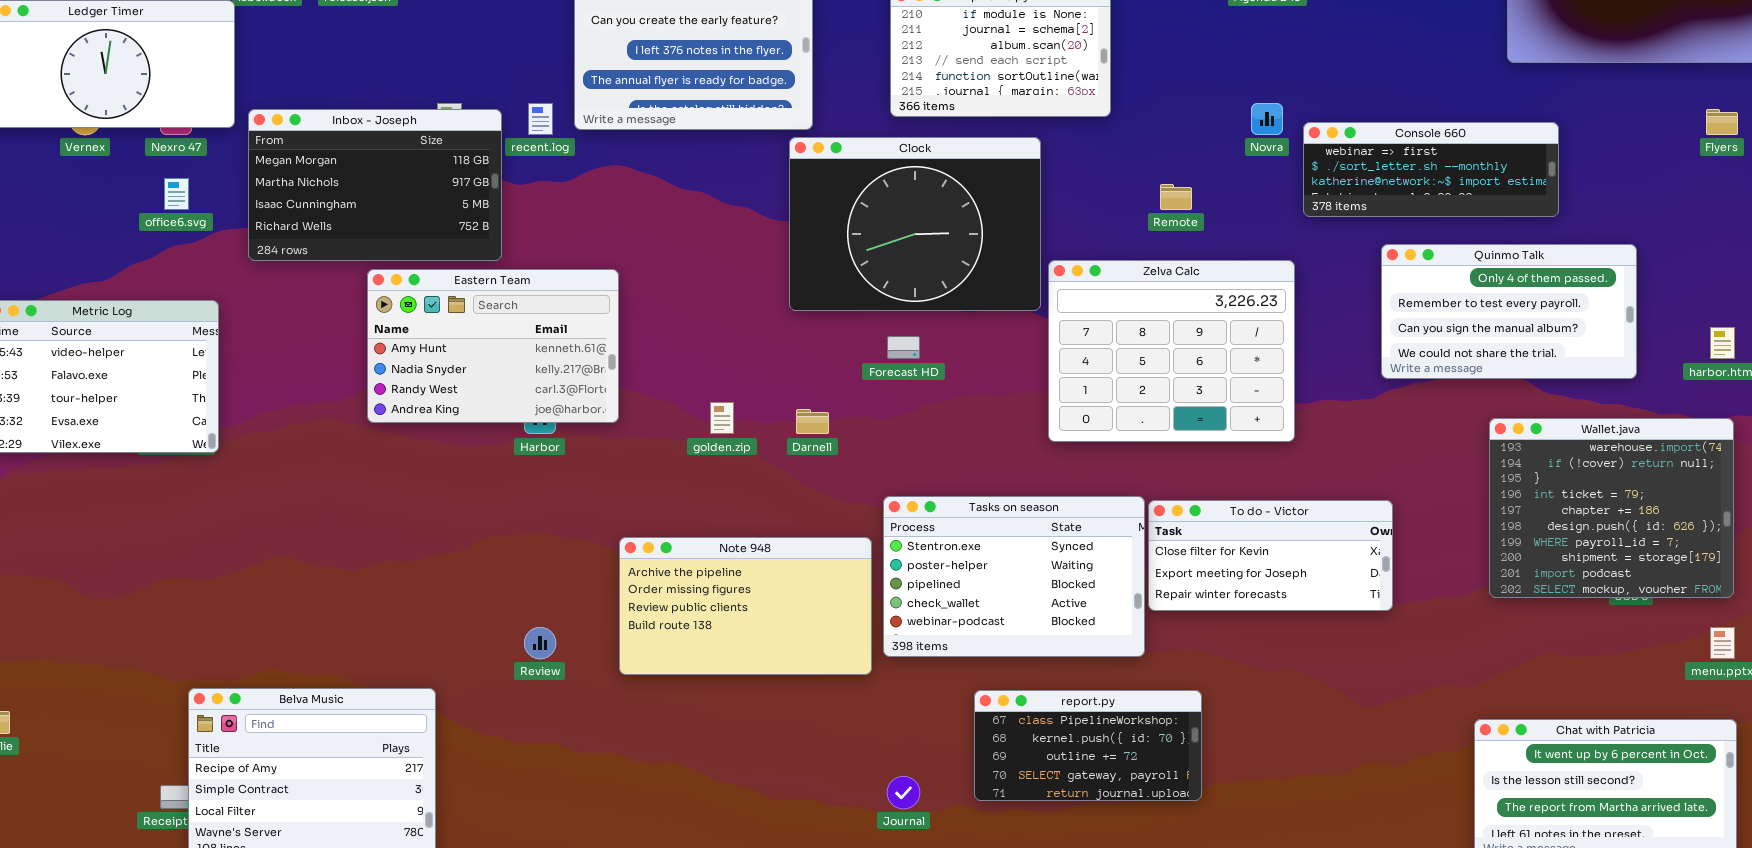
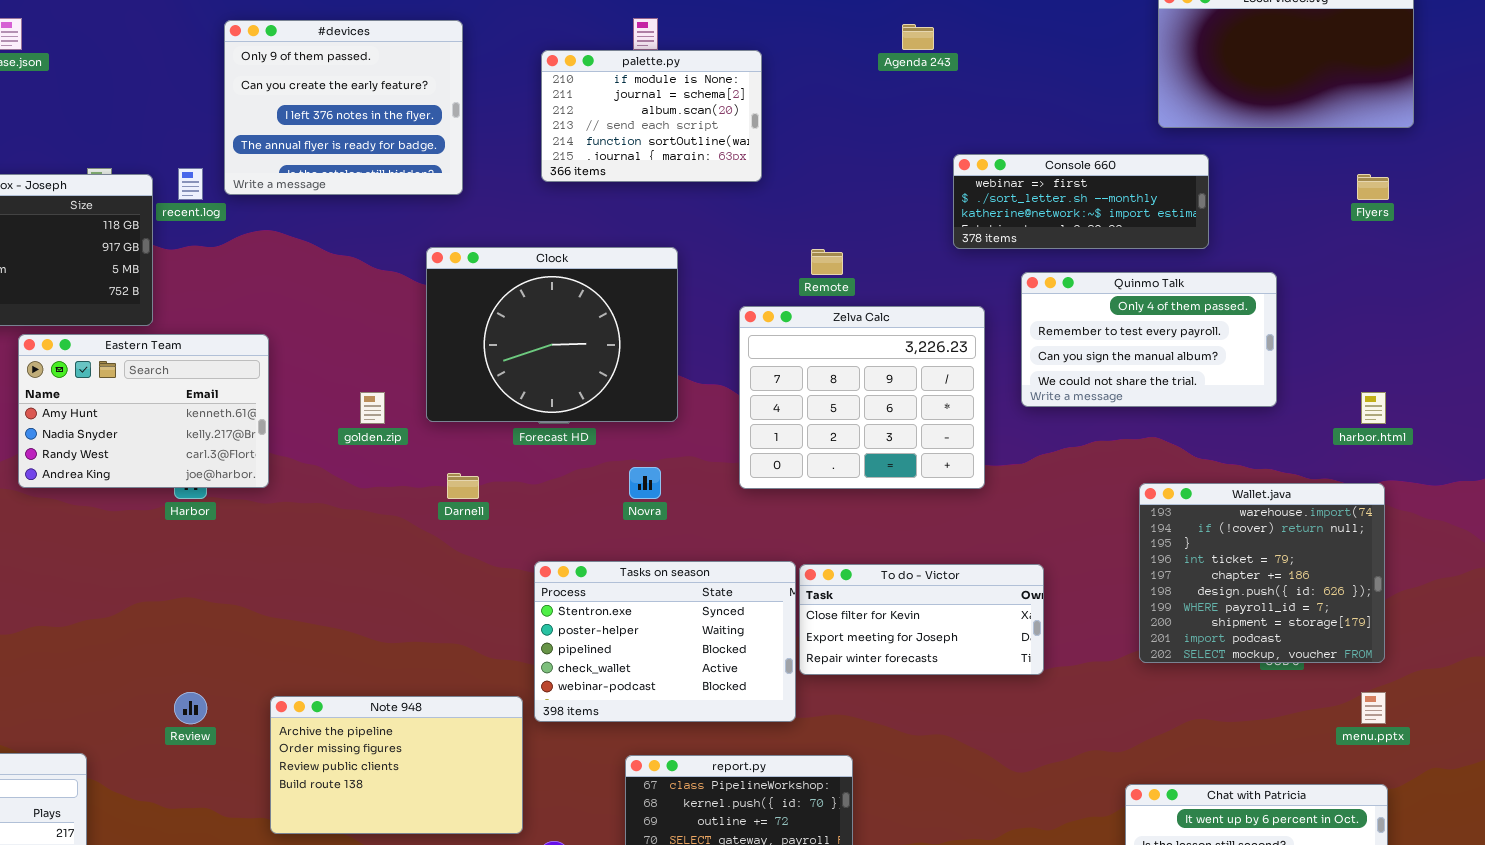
Novra: [1251,103,1283,135] -> [629,467,661,499], moved
Console 660: [1303,122,1559,217] -> [953,154,1209,249], moved
Clock: [789,137,1041,311] -> [426,247,678,422], moved
Quinmo Talk: [1381,244,1637,379] -> [1021,272,1277,407], moved
Zelva Calc: [1048,260,1295,442] -> [739,306,985,489], moved
golden.zip: [710,402,734,434] -> [360,392,385,424], moved
Note 948: [619,537,872,675] -> [270,696,523,834], moved

